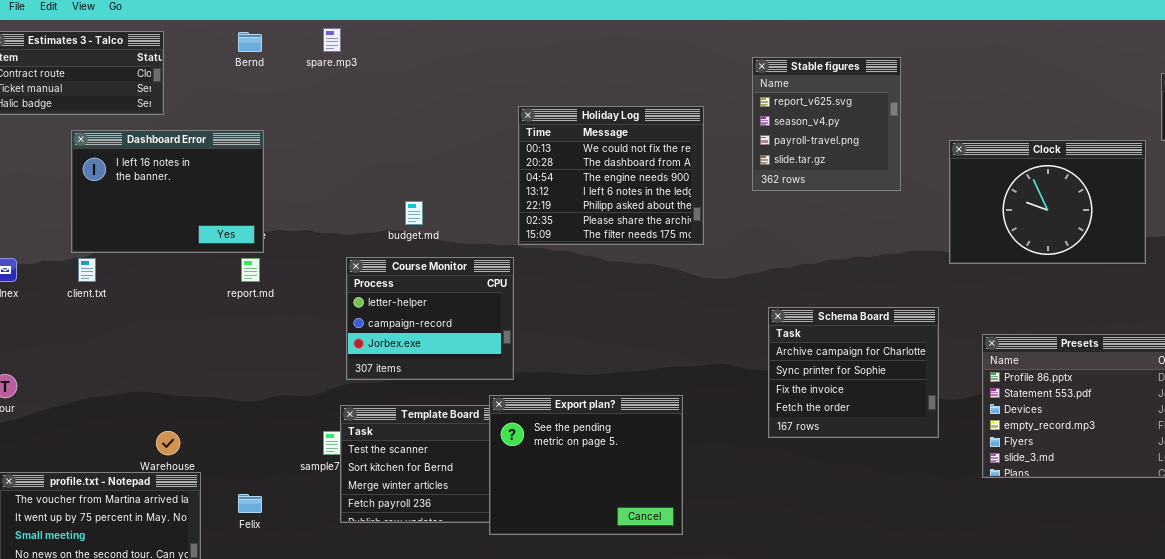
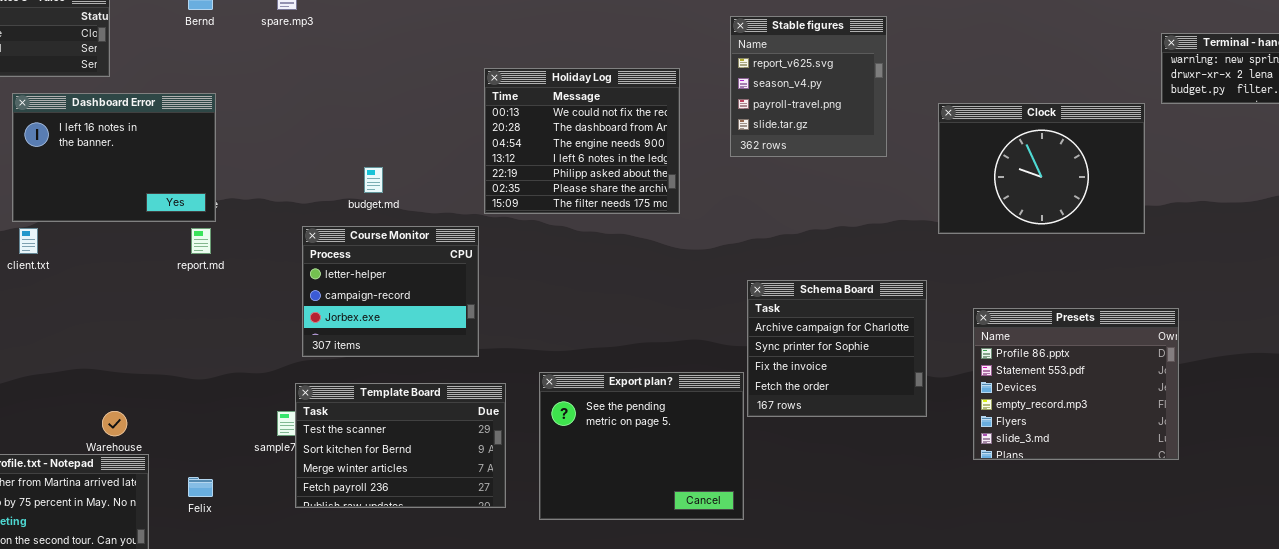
Export plan?: [489,395,683,535] -> [539,372,744,520], moved

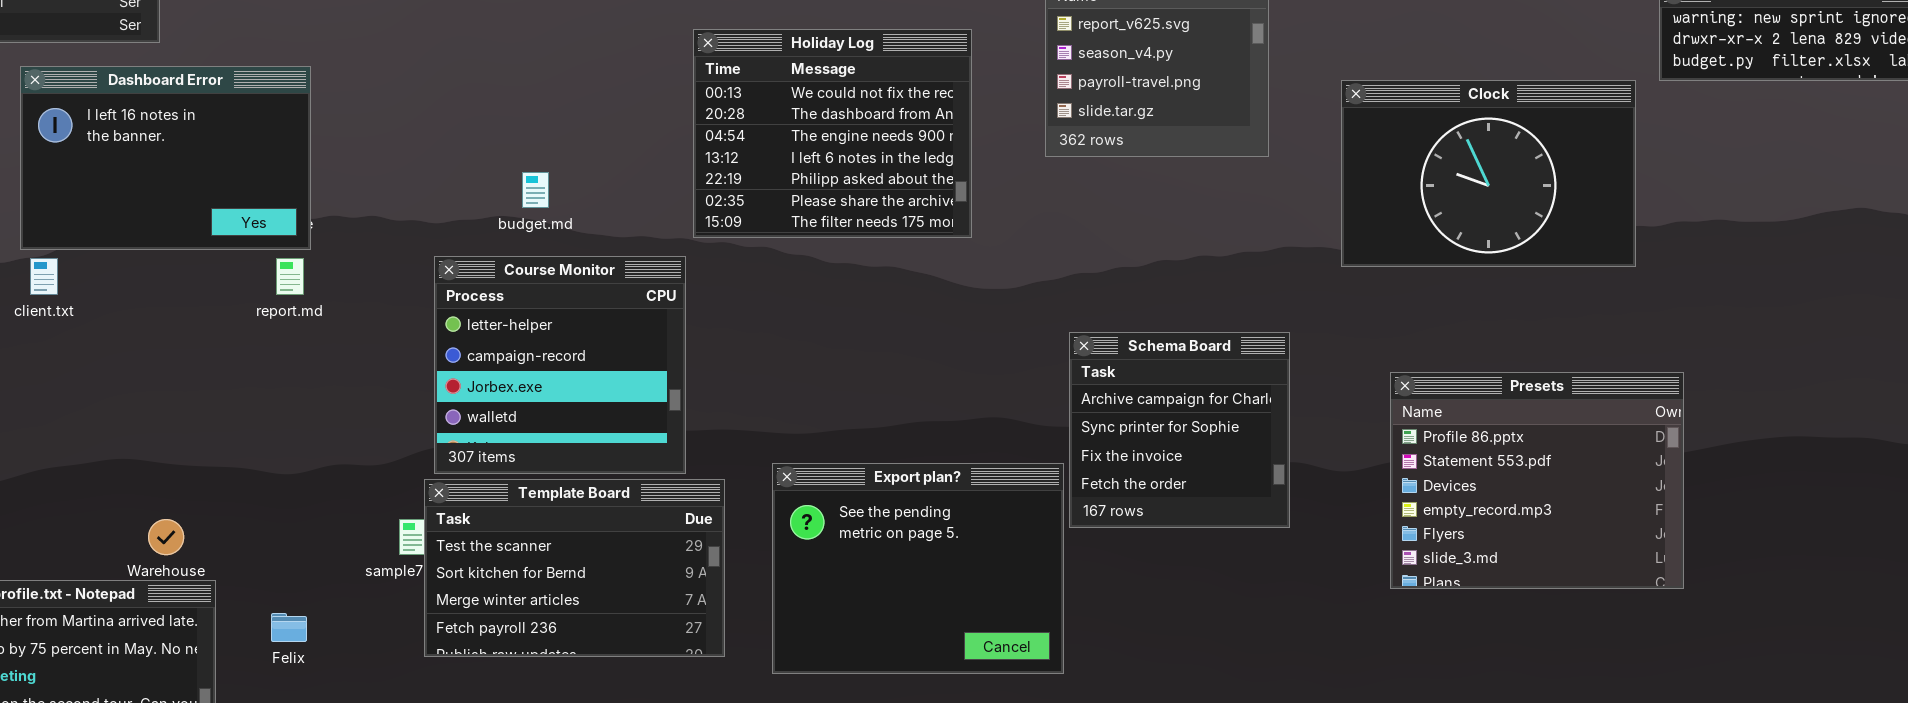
Course Monitor: [302,226,479,357] -> [434,256,686,474], resized
Schema Board: [747,280,927,417] -> [1069,332,1290,528], resized

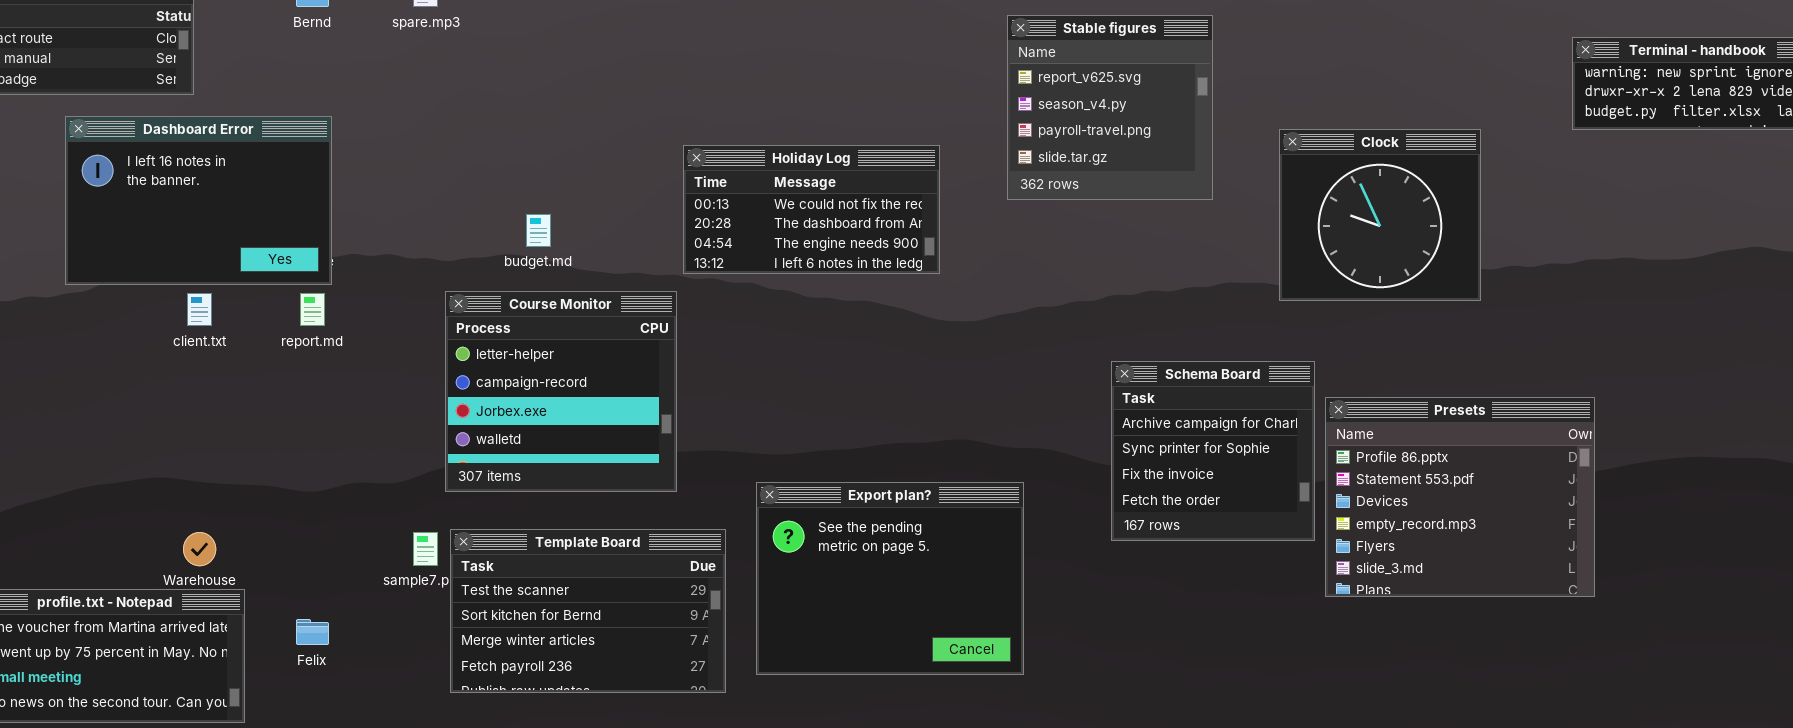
Holiday Log: [693,29,972,238] -> [683,145,940,274], resized
Clock: [1341,80,1636,267] -> [1279,129,1481,301], resized
client.txt: [30,258,58,295] -> [187,293,212,326], moved
Schema Board: [1069,332,1290,528] -> [1111,361,1315,541], moved
Template Board: [424,479,725,657] -> [450,529,726,693], moved

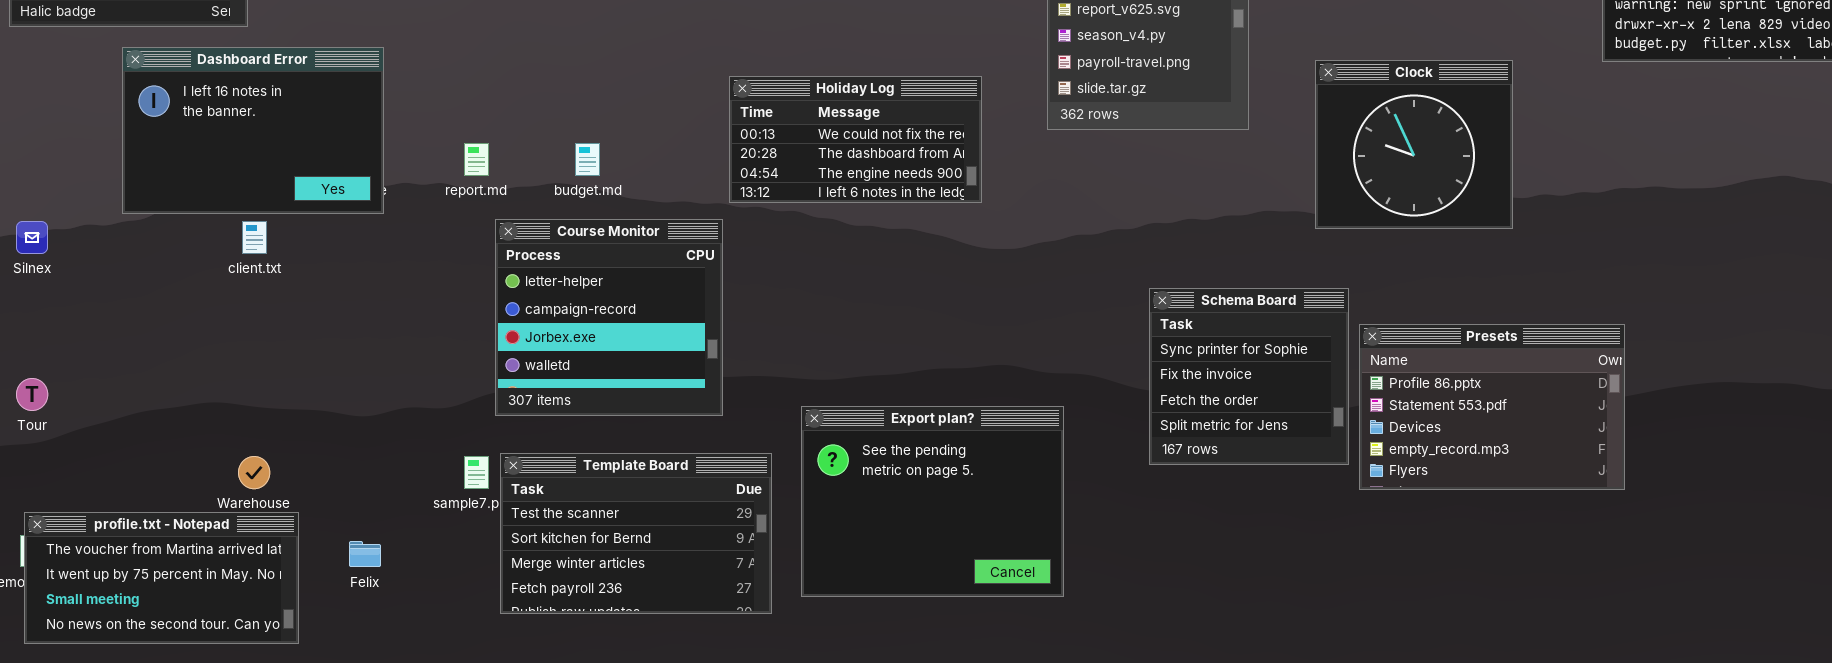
report.md: [300,293,325,326] -> [464,143,489,176], moved
Schema Board: [1111,361,1315,541] -> [1149,288,1349,465], scrolled down 1 row
Presets: [1325,397,1595,597] -> [1359,324,1625,490], resized

